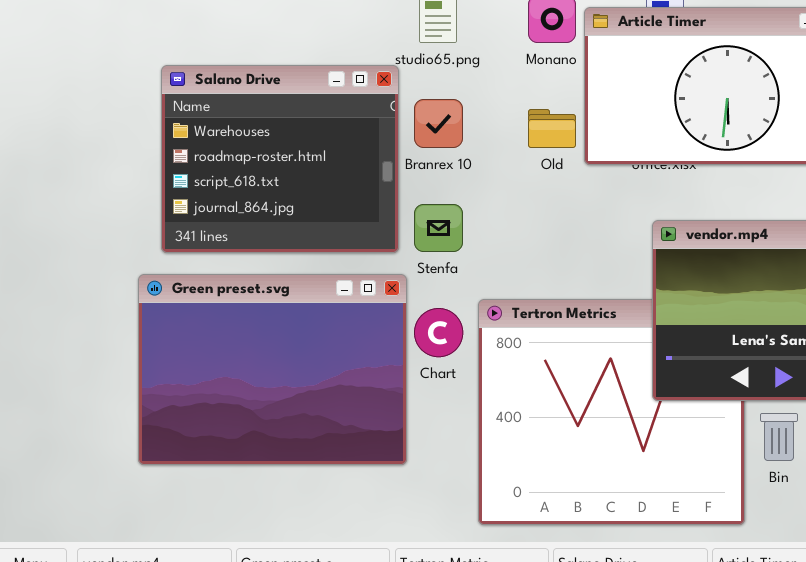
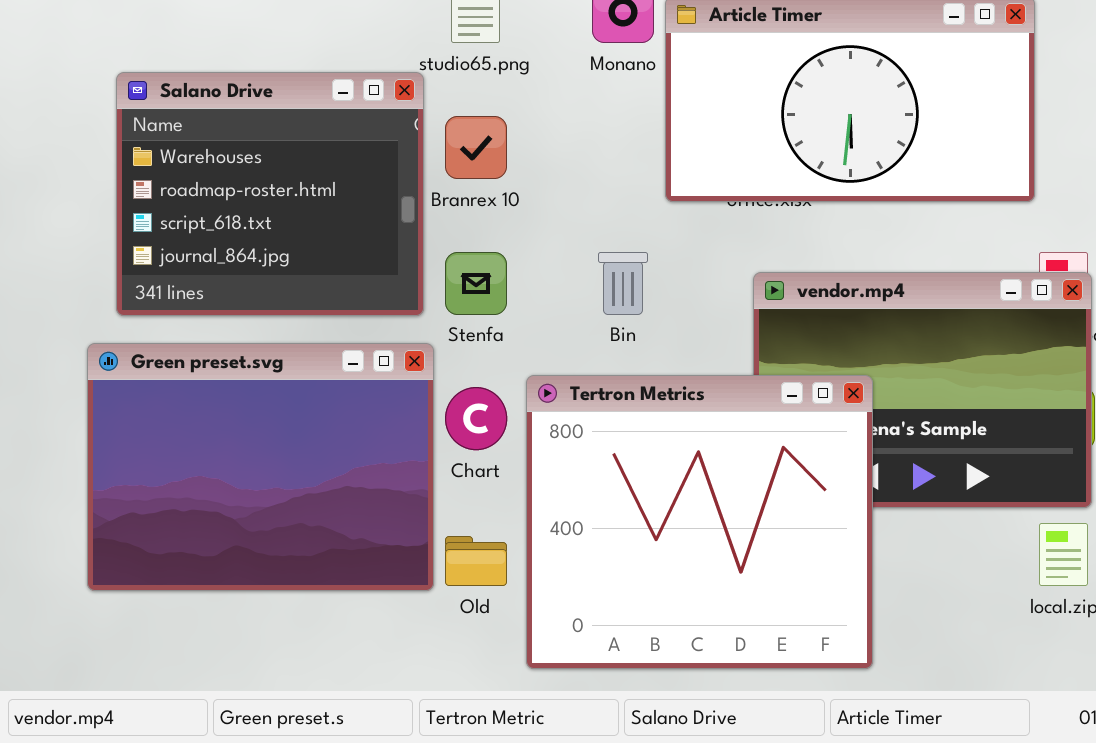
Old: [528,109,576,148] -> [445,536,507,586], moved
Tertron Metrics: [478,299,745,525] -> [526,375,873,669], raised
Bin: [760,413,798,461] -> [598,252,648,315], moved

